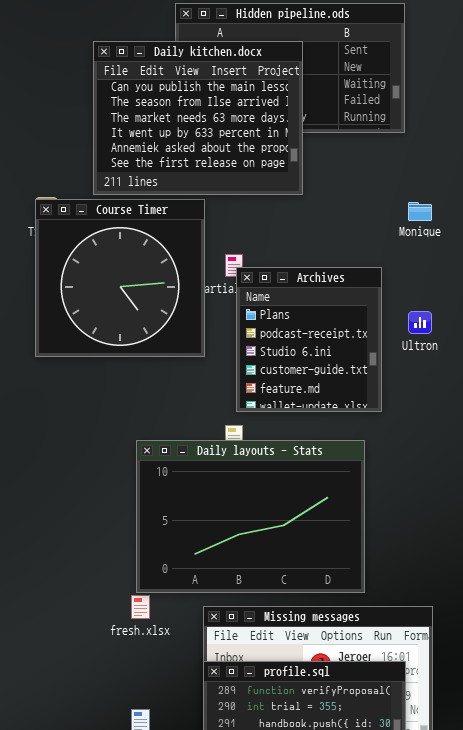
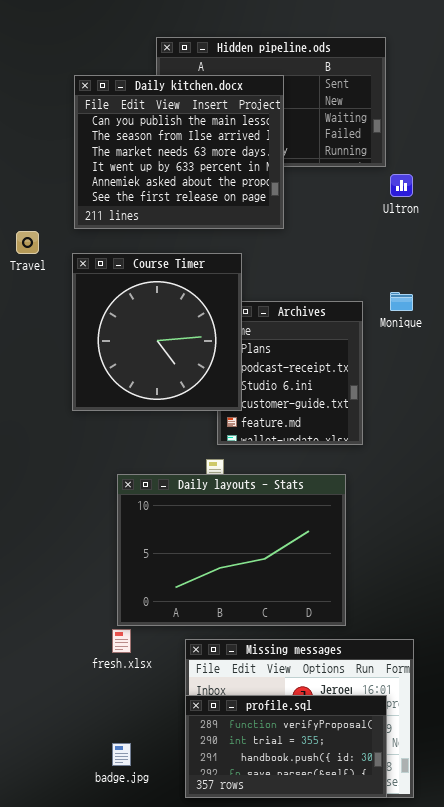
Course Timer: [35,199,205,357] -> [72,253,242,411], moved
Monique: [408,202,432,221] -> [390,292,413,311], moved
Ultron: [408,311,432,334] -> [390,174,413,197], moved

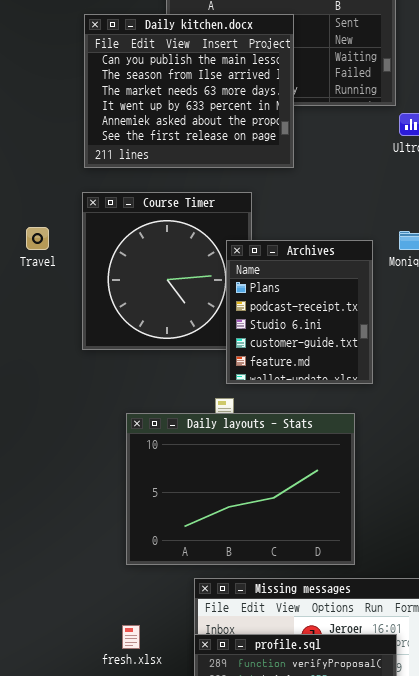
Travel: [16,231,39,254] -> [26,227,49,250], moved
Archives: [217,301,363,445] -> [226,240,373,384], raised
fresh.xlsx: [112,629,131,653] -> [122,625,140,649], moved

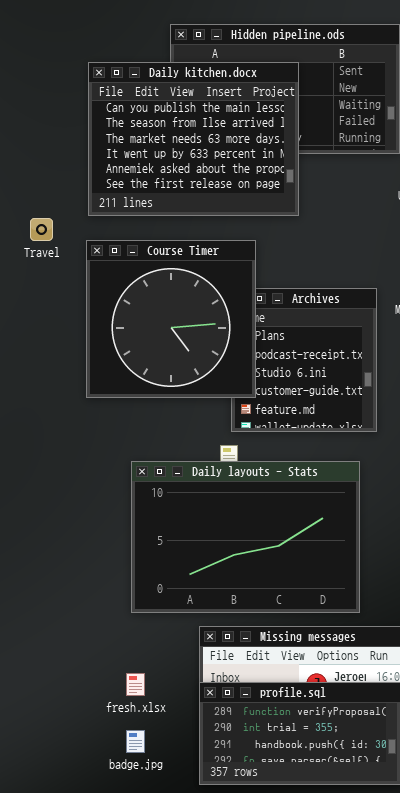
Course Timer: [82,192,252,350] -> [86,240,256,398], raised
Travel: [26,227,49,250] -> [30,218,53,241], moved

